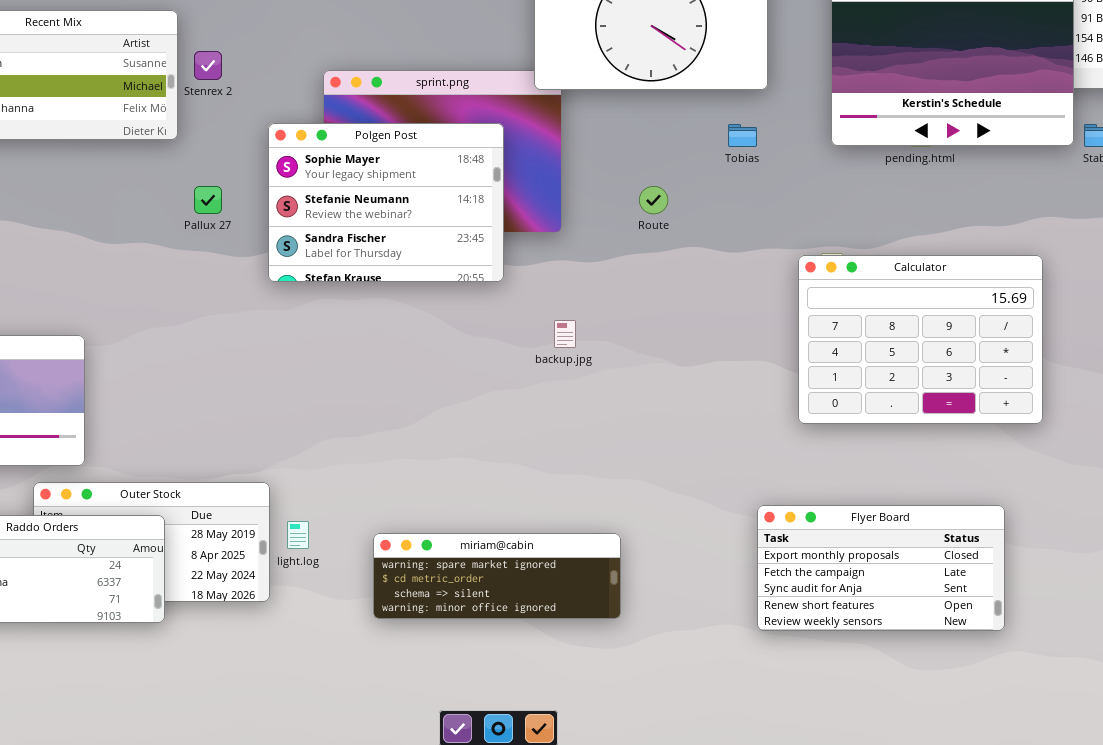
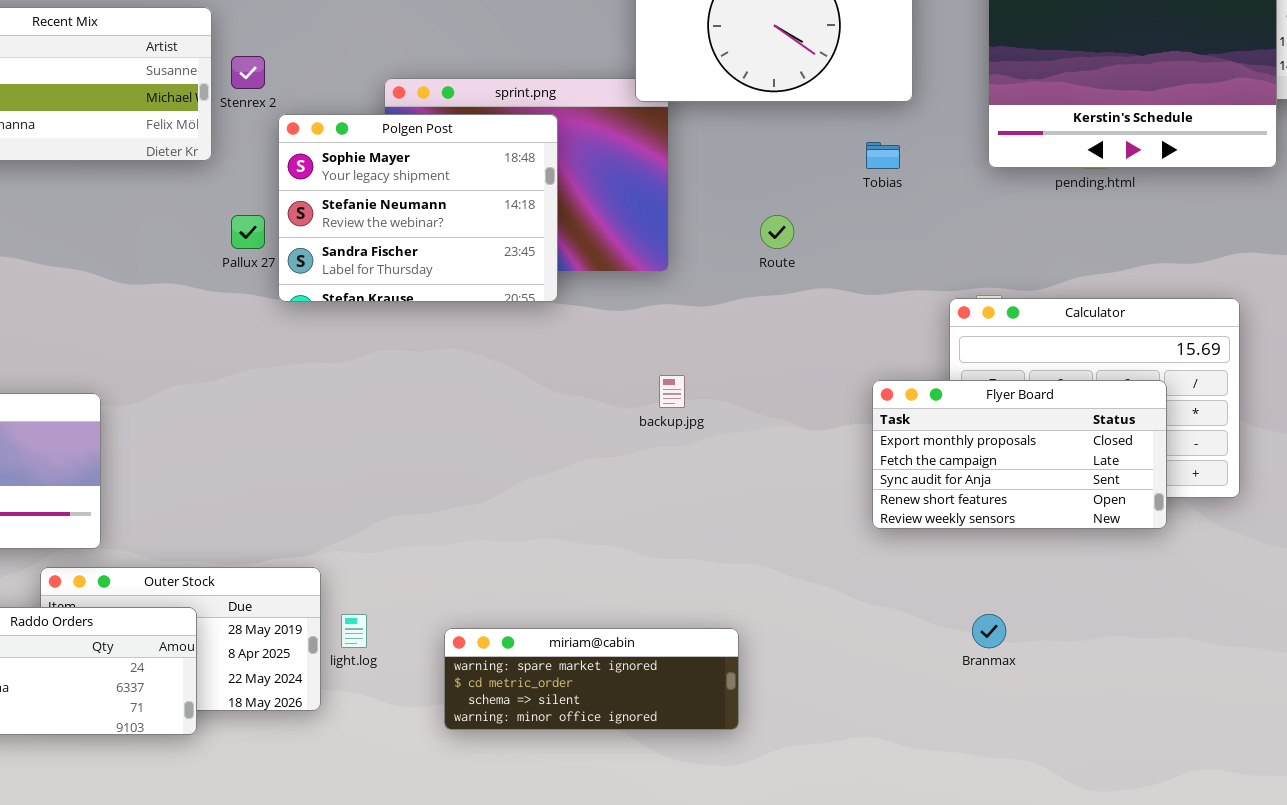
Polgen Post: [268,123,504,282] -> [278,114,558,302], moved
Flyer Board: [757,505,1005,631] -> [872,380,1167,529], moved

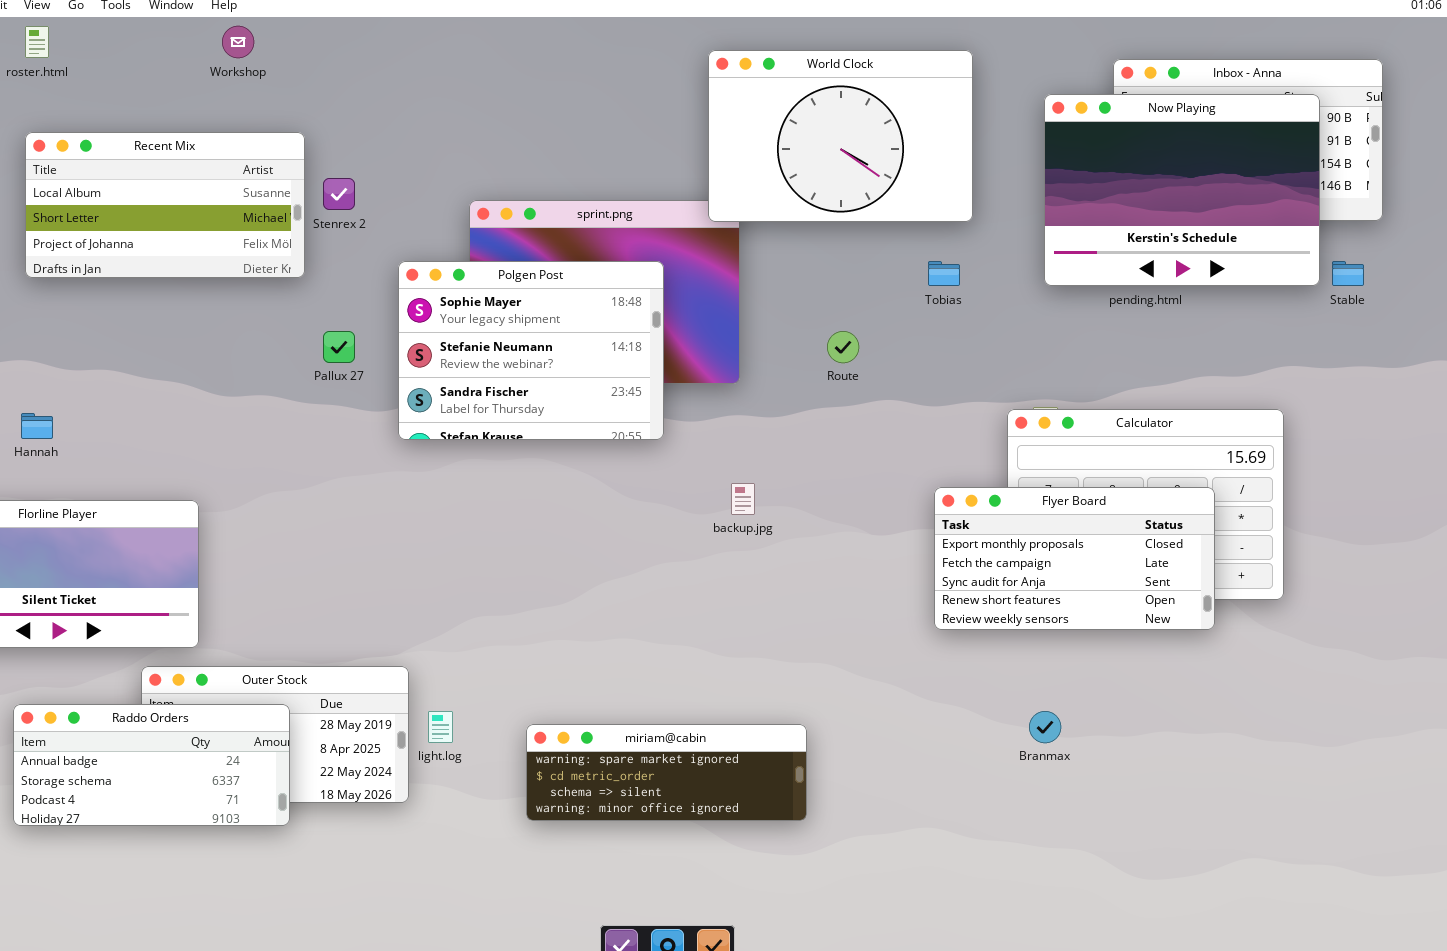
Polgen Post: [278,114,558,302] -> [398,261,664,440], moved

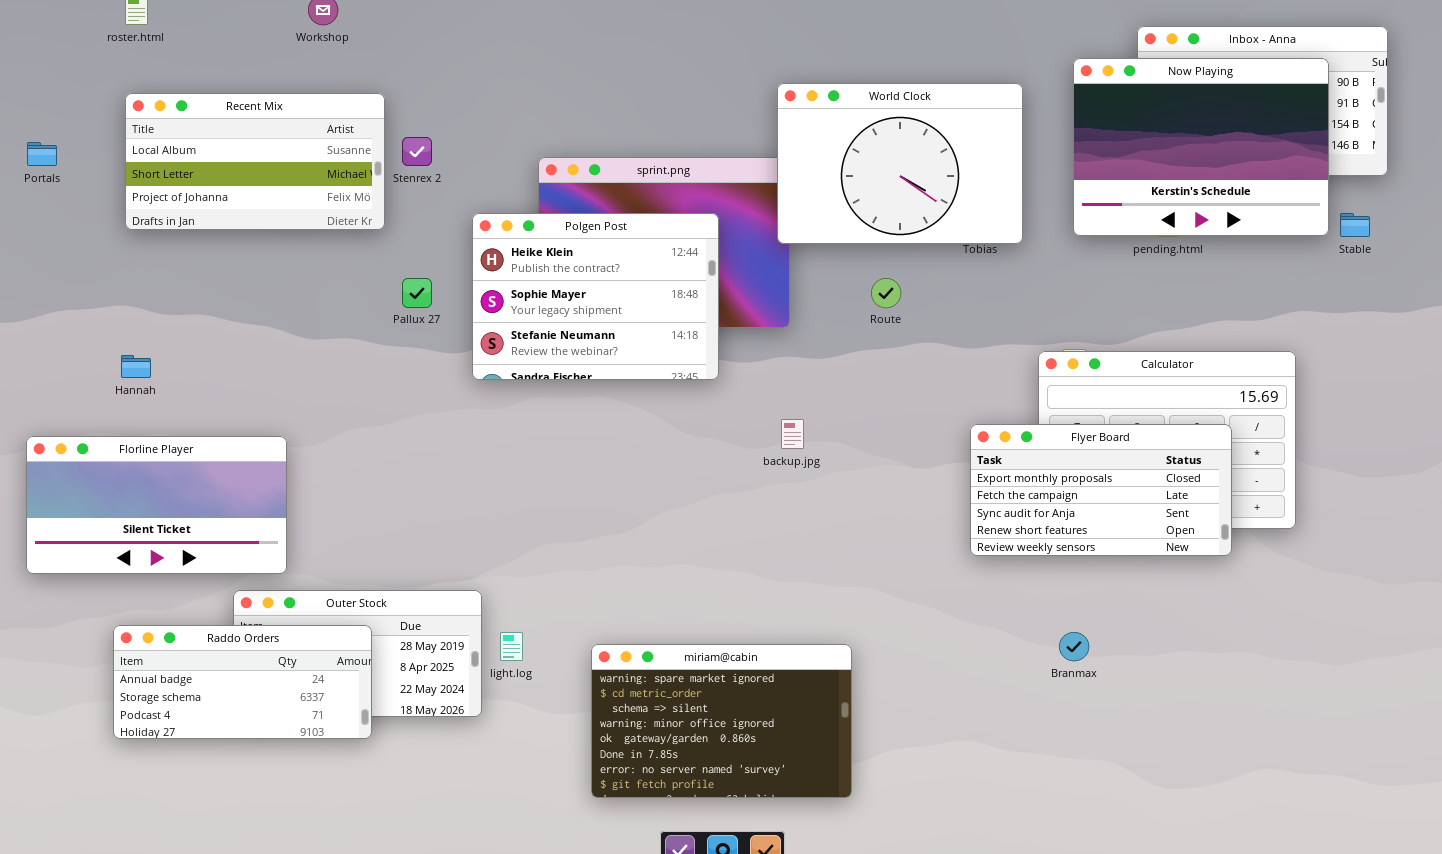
World Clock: [708,50,973,222] -> [777,83,1023,244], moved
Polgen Post: [398,261,664,440] -> [472,213,719,380], scrolled up 1 row
miriam@cabin: [526,724,807,821] -> [591,644,852,798], resized

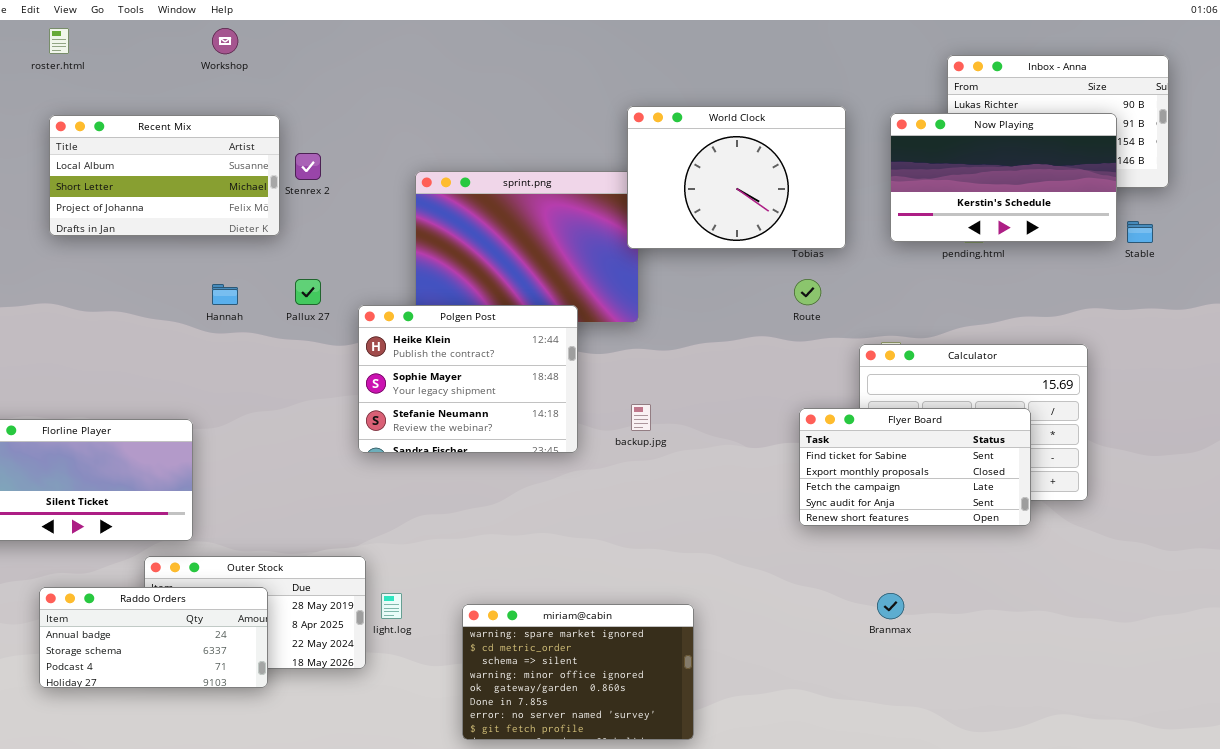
Now Playing: [1073,58,1329,236] -> [890,113,1117,242], resized
Polgen Post: [472,213,719,380] -> [358,305,578,453], moved
Route: [871,278,901,308] -> [794,279,821,305], moved
Hannah: [121,355,151,378] -> [212,284,238,305], moved
Flyer Board: [970,424,1232,556] -> [799,408,1031,526], scrolled up 1 row

